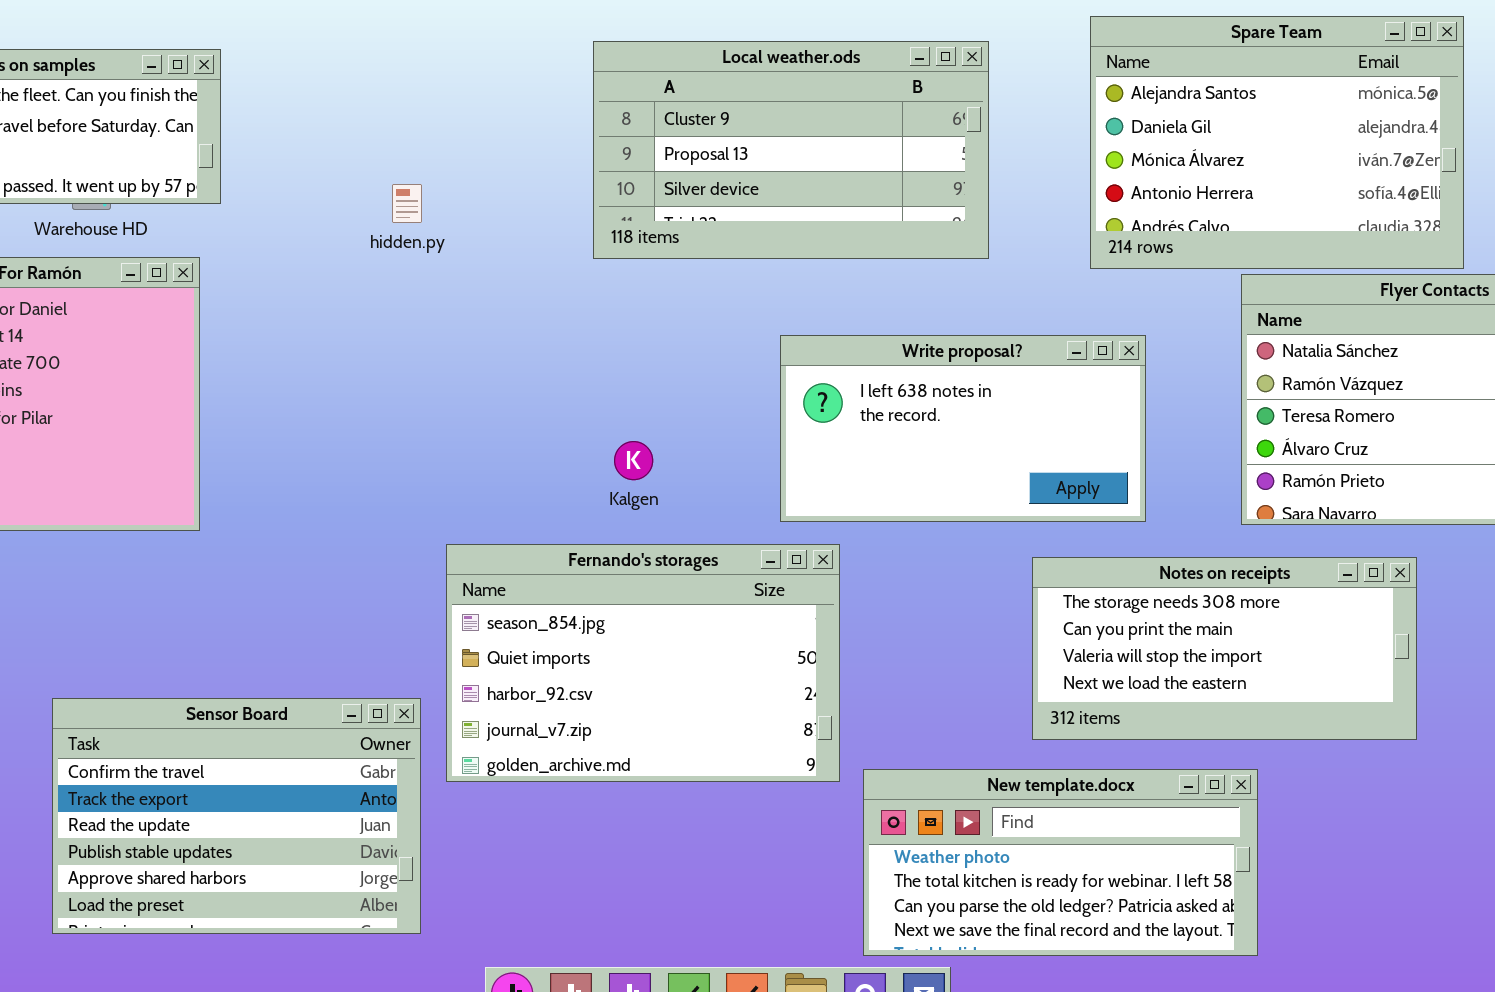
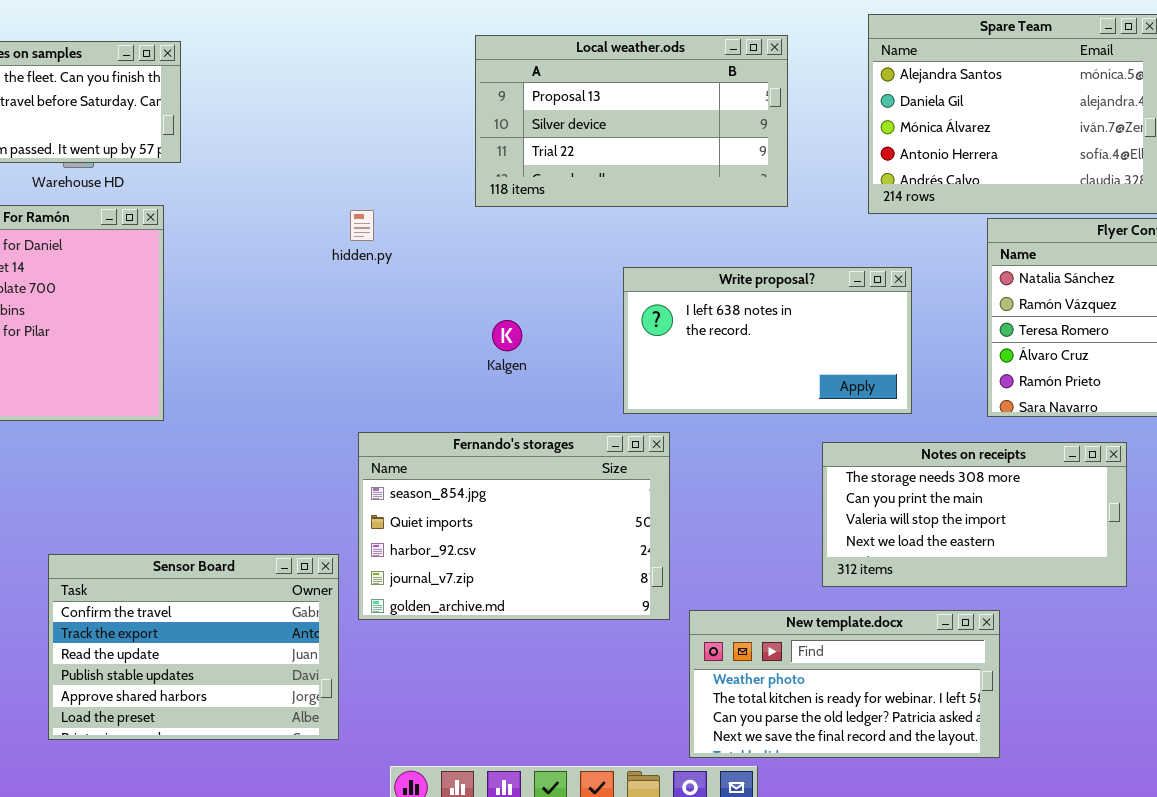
Local weather.ods: [593,41,989,259] -> [475,35,788,207], scrolled down 1 row
hidden.py: [392,184,422,223] -> [350,210,374,241], moved
Kalgen: [614,441,653,480] -> [492,320,522,351], moved

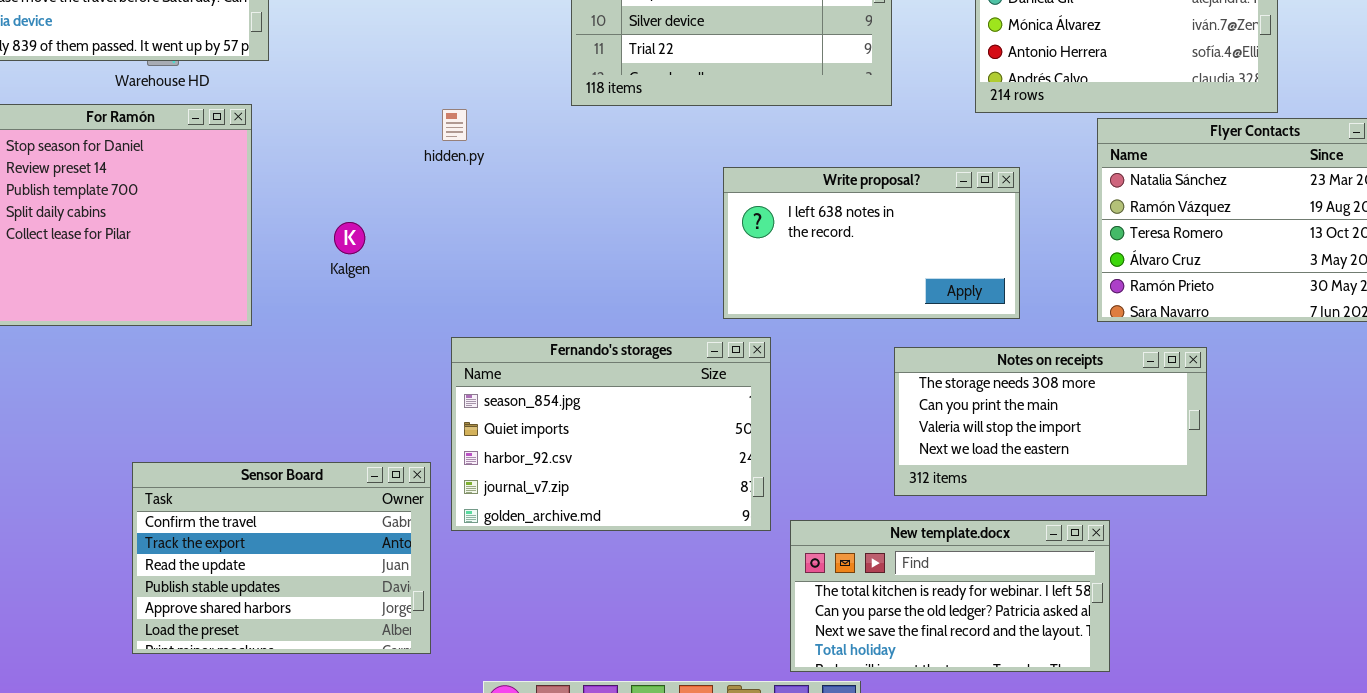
Kalgen: [492,320,522,351] -> [334,222,365,254], moved
Notes on receipts: [822,442,1127,587] -> [894,347,1207,496], moved
New template.docx: [689,610,1000,758] -> [790,520,1110,672], scrolled down 1 row

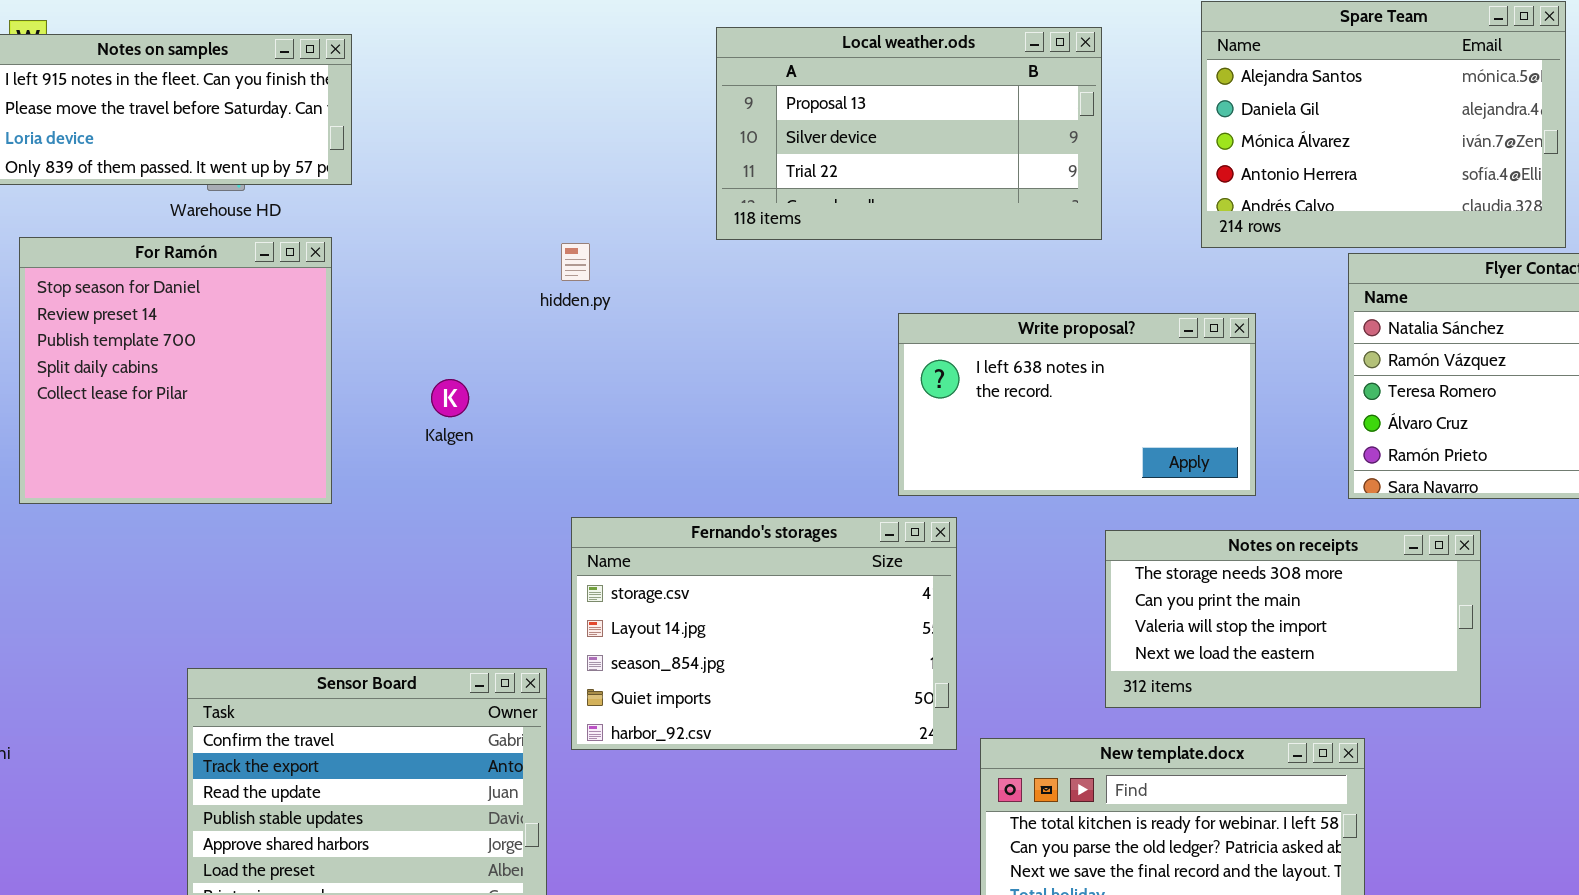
Fernando's storages: [451,337,771,531] -> [571,517,957,750], scrolled up 2 rows

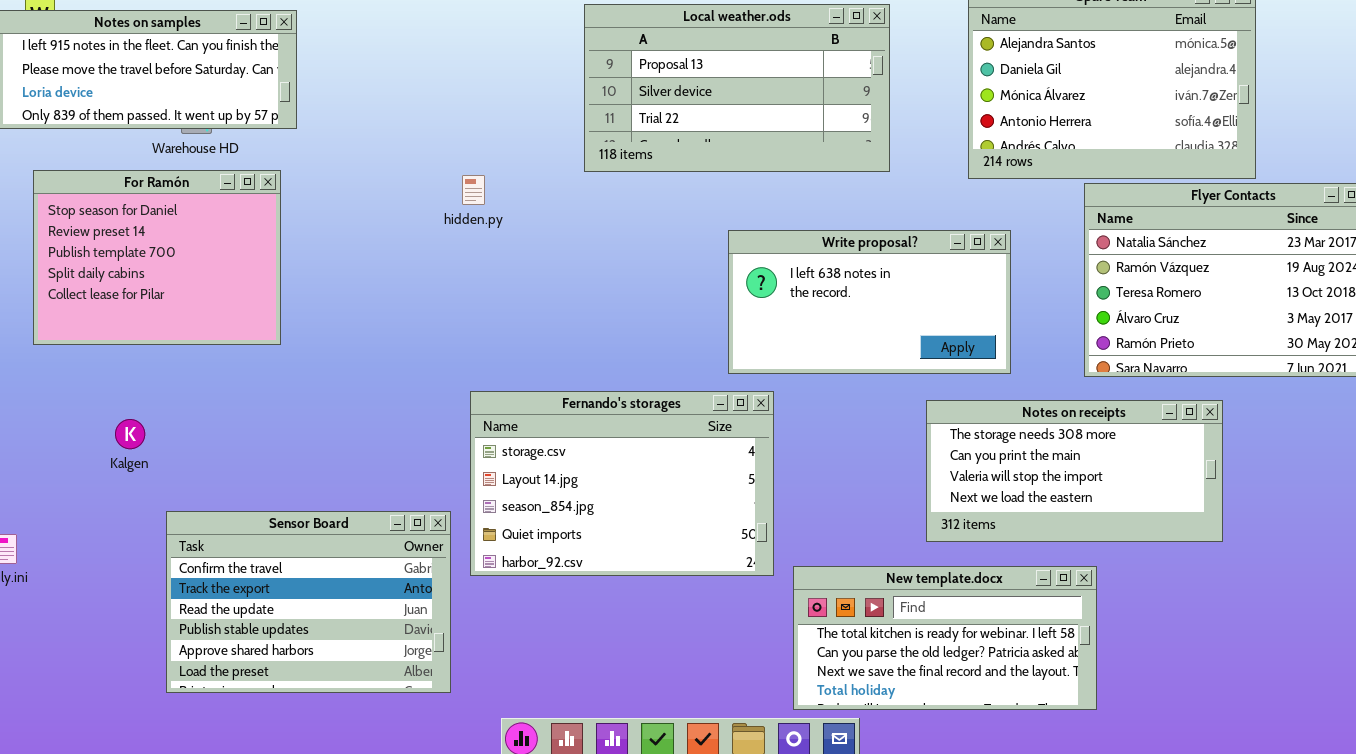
For Ramón: [19,237,332,504] -> [33,170,281,345], resized
Kalgen: [431,379,469,417] -> [115,419,145,449], moved
Notes on receipts: [1105,530,1481,708] -> [926,400,1223,542], moved

